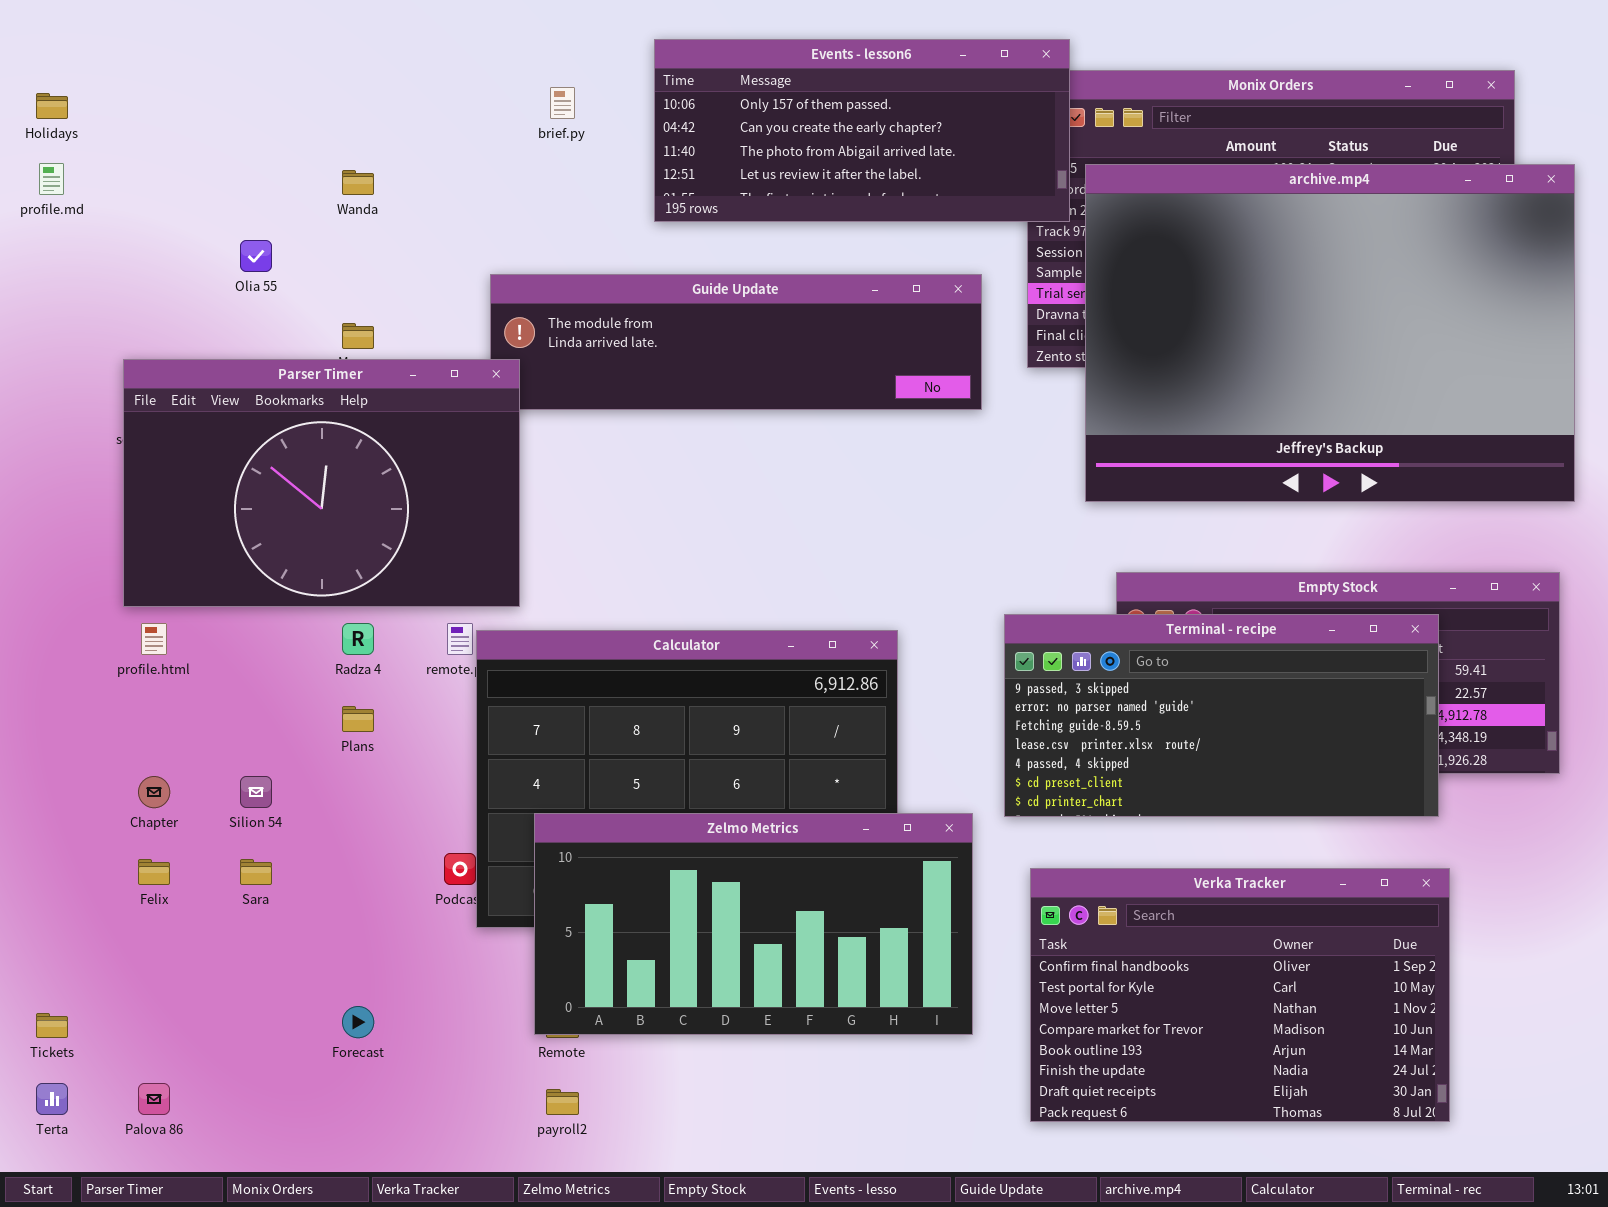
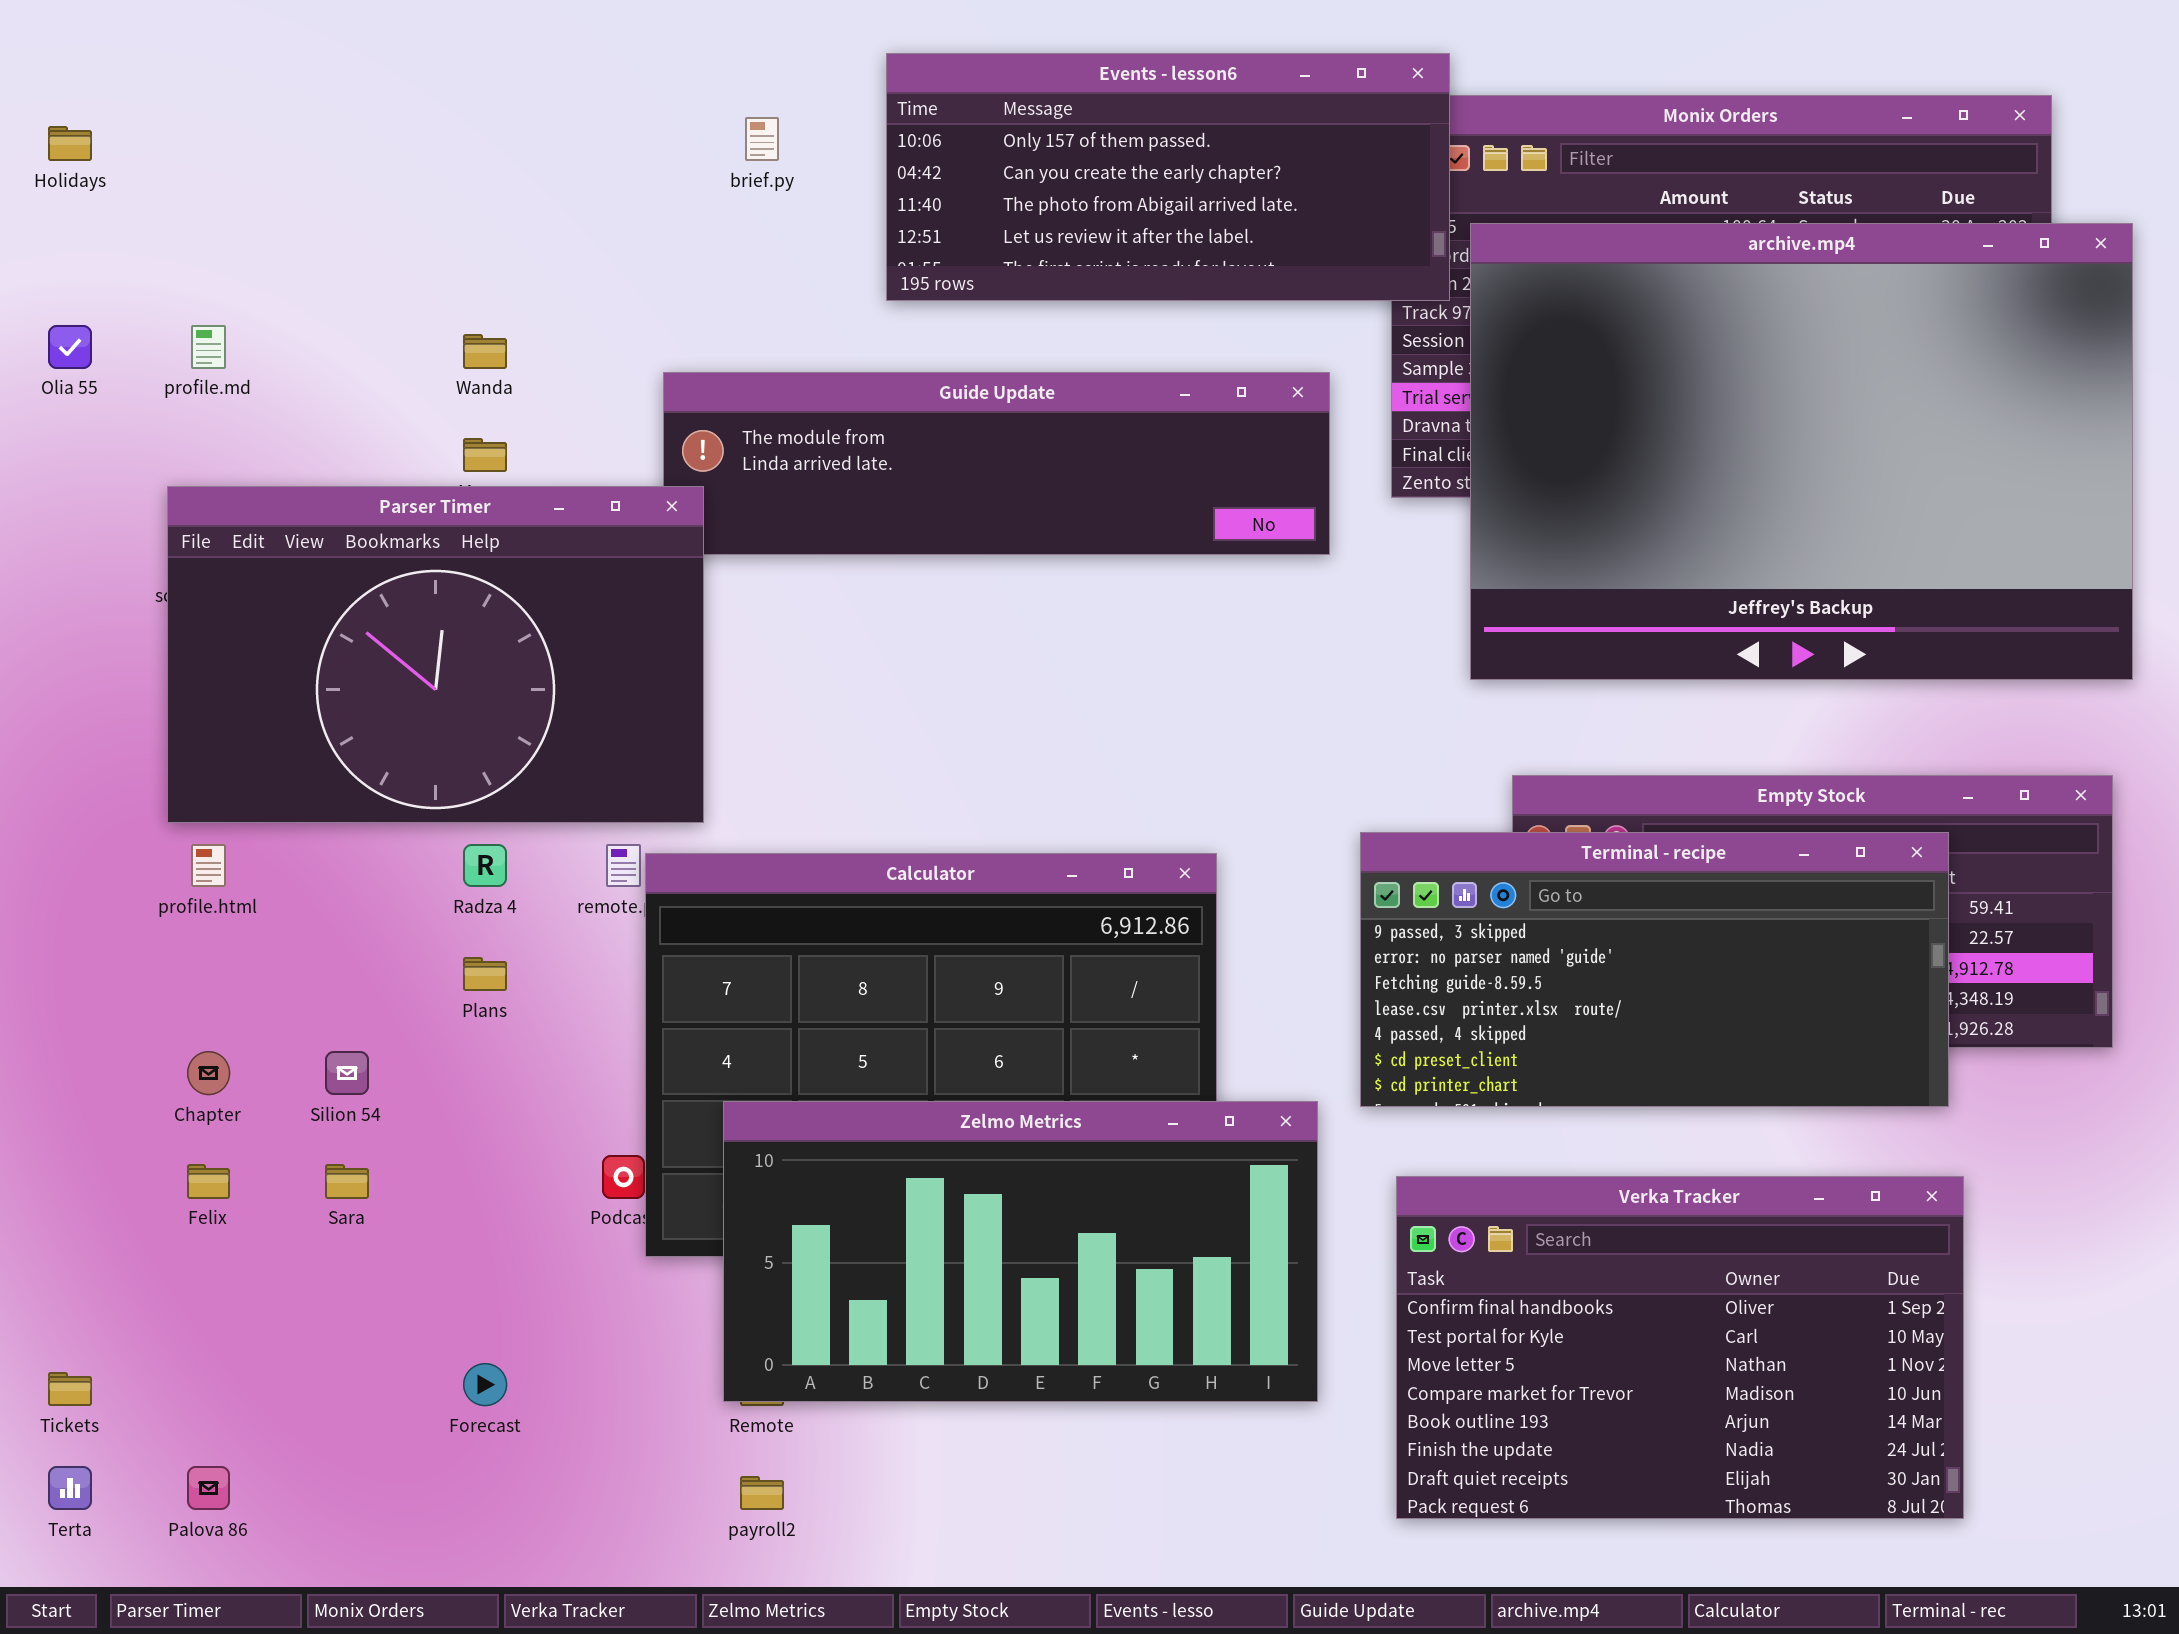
profile.md: [39,163,64,195] -> [191,325,226,369], moved
Wanda: [342,170,374,195] -> [463,334,507,369], moved
Olia 55: [240,240,272,272] -> [48,325,92,369], moved

